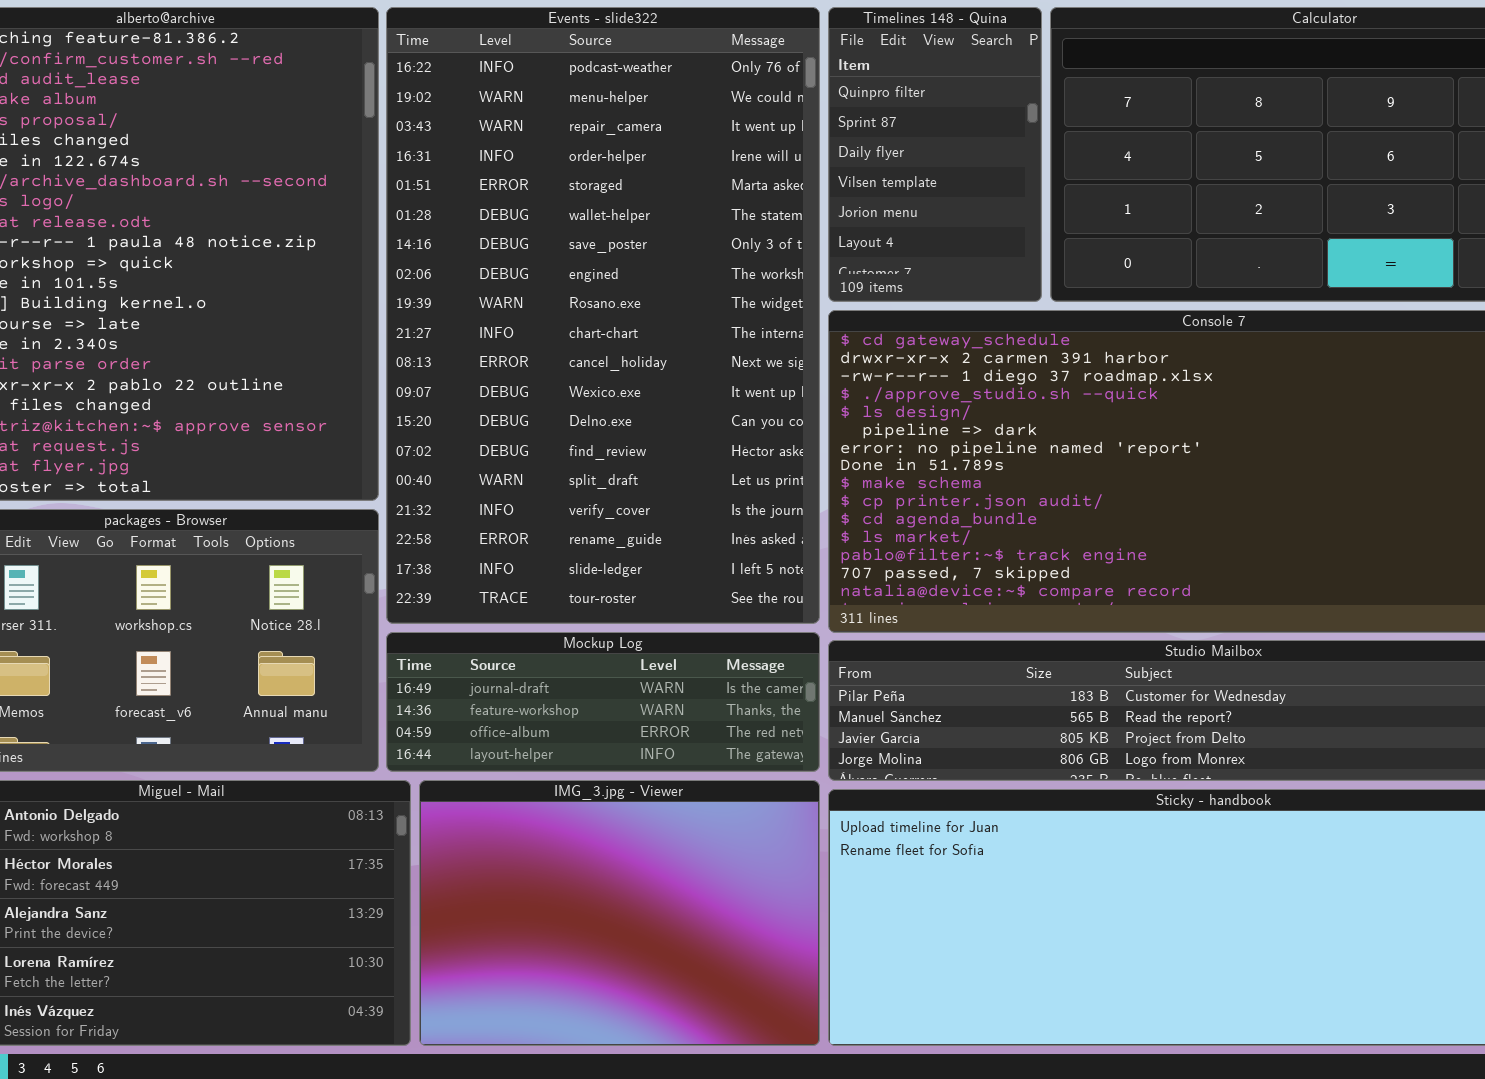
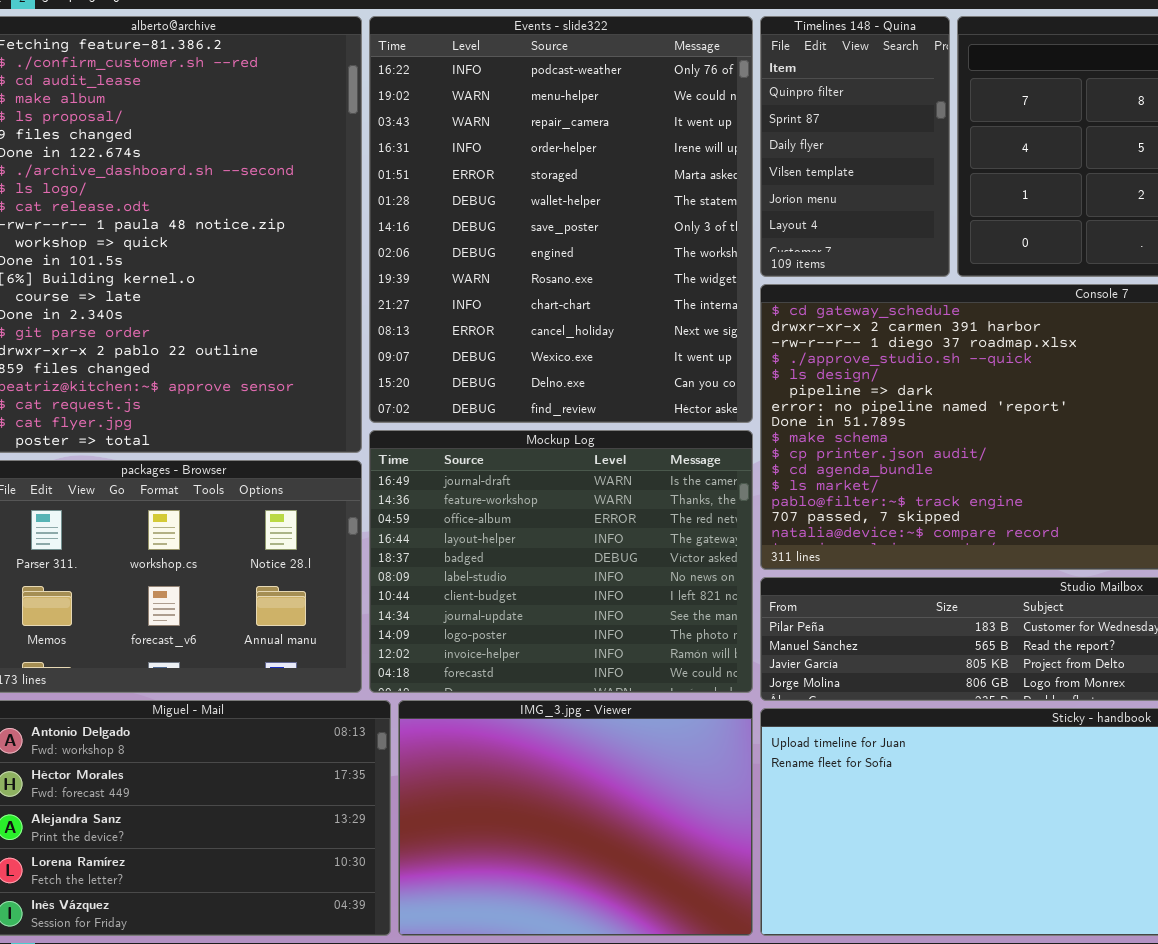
Events - slide322: [386,7,820,624] -> [369,16,753,423], resized
Mockup Log: [386,632,820,772] -> [369,430,753,693], resized

